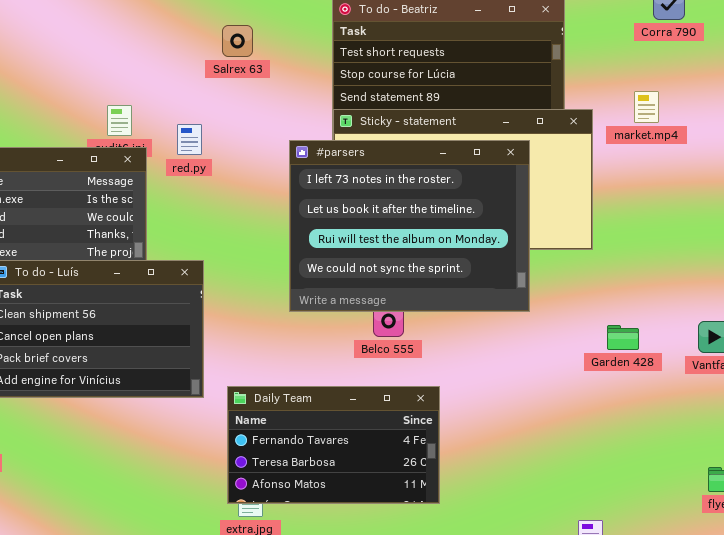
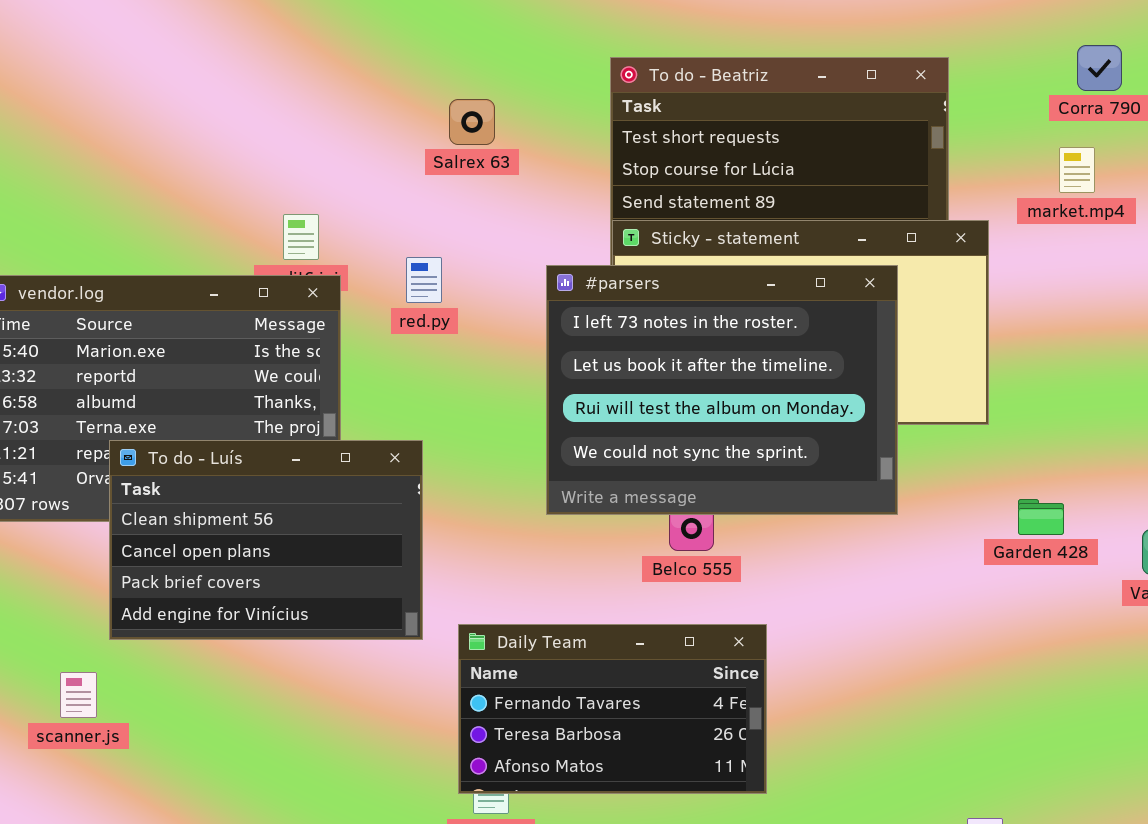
market.mp4: [634,91,659,123] -> [1059,147,1095,193], moved
red.py: [177,124,202,155] -> [406,257,442,303], moved
Garden 428: [607,325,639,350] -> [1018,499,1064,535], moved

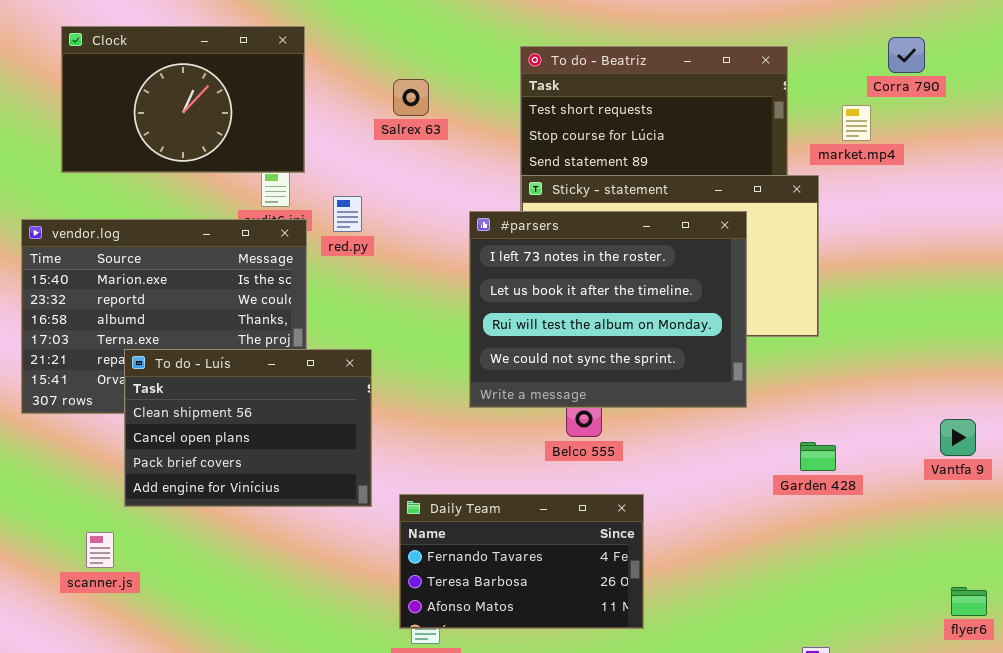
Clock: none -> [61,26,305,173], opened
market.mp4: [1059,147,1095,193] -> [842,105,871,141], moved
red.py: [406,257,442,303] -> [333,196,362,232], moved
Garden 428: [1018,499,1064,535] -> [800,442,836,471], moved

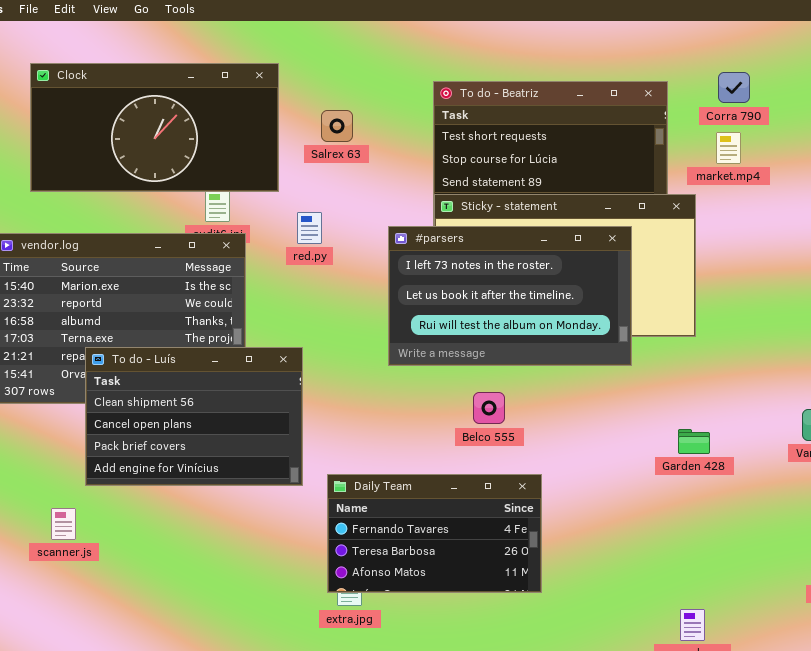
Clock: [61,26,305,173] -> [30,63,279,192], resized
Corra 790: [888,37,925,73] -> [718,72,750,103], moved
red.py: [333,196,362,232] -> [297,212,322,244], moved
#parsers: [469,211,747,408] -> [388,226,632,366], resized

